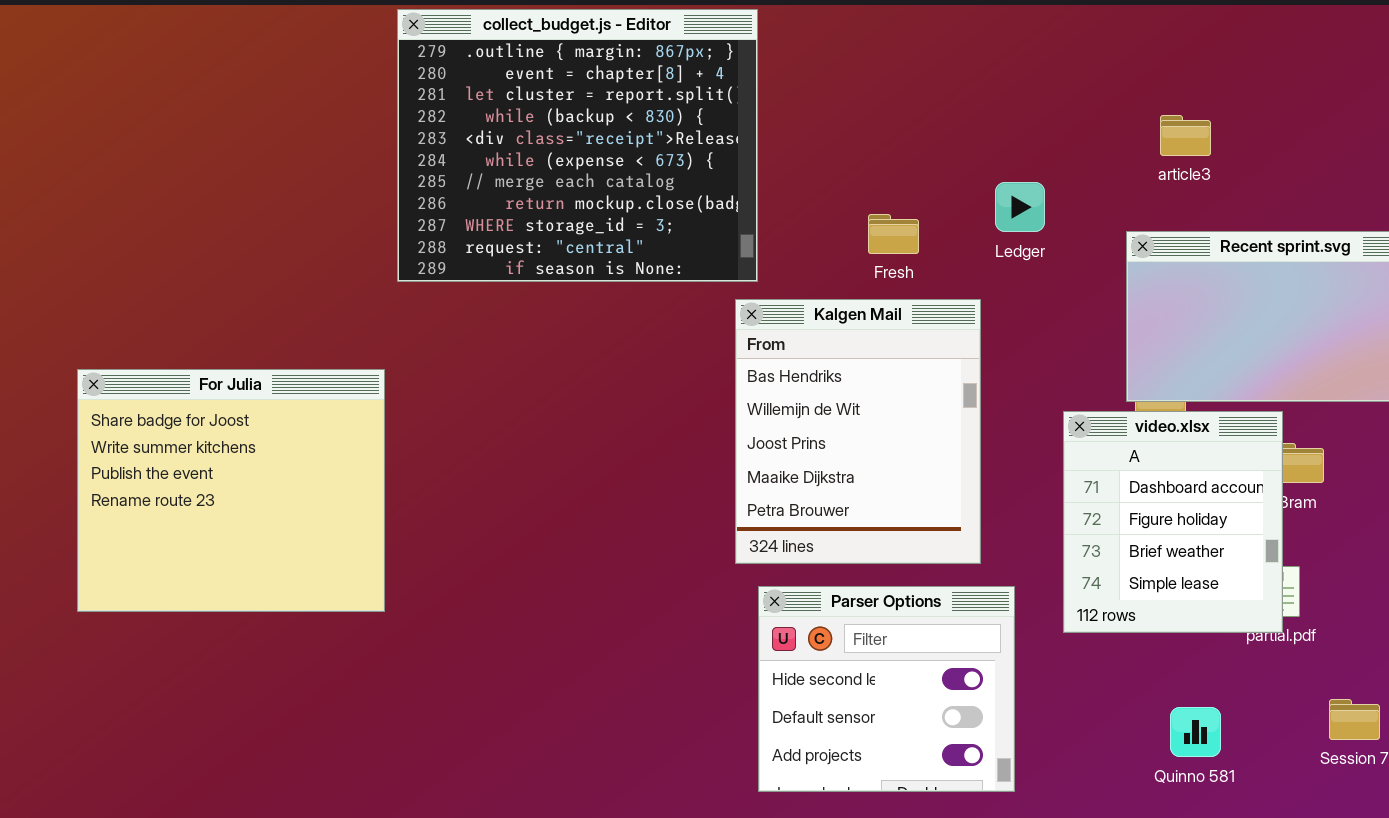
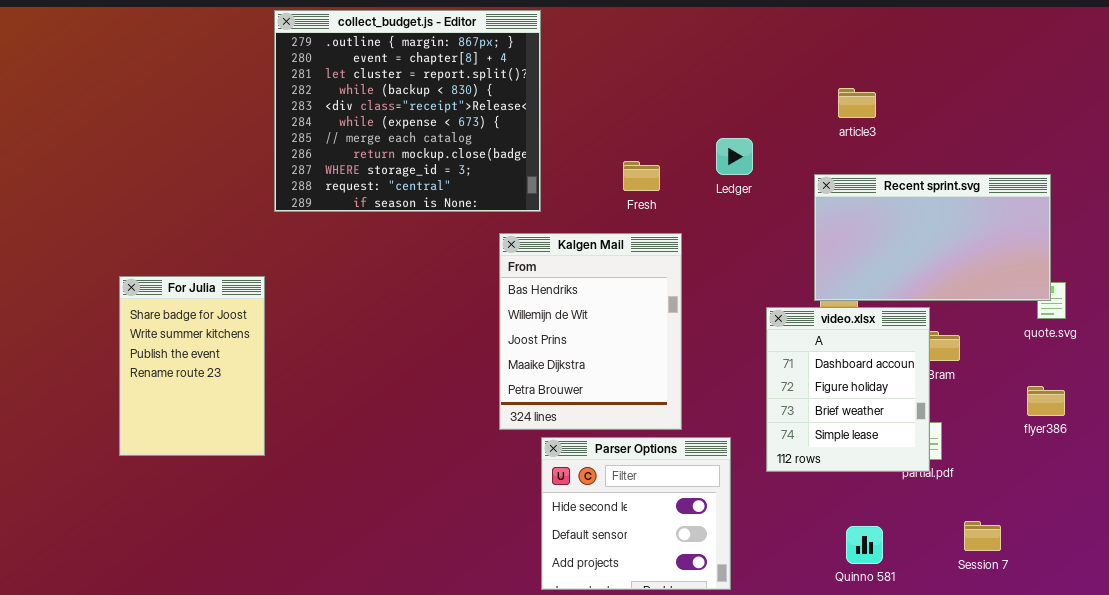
Kalgen Mail: [735,299,981,564] -> [499,233,682,430], moved
For Julia: [77,369,385,612] -> [119,276,265,456], resized

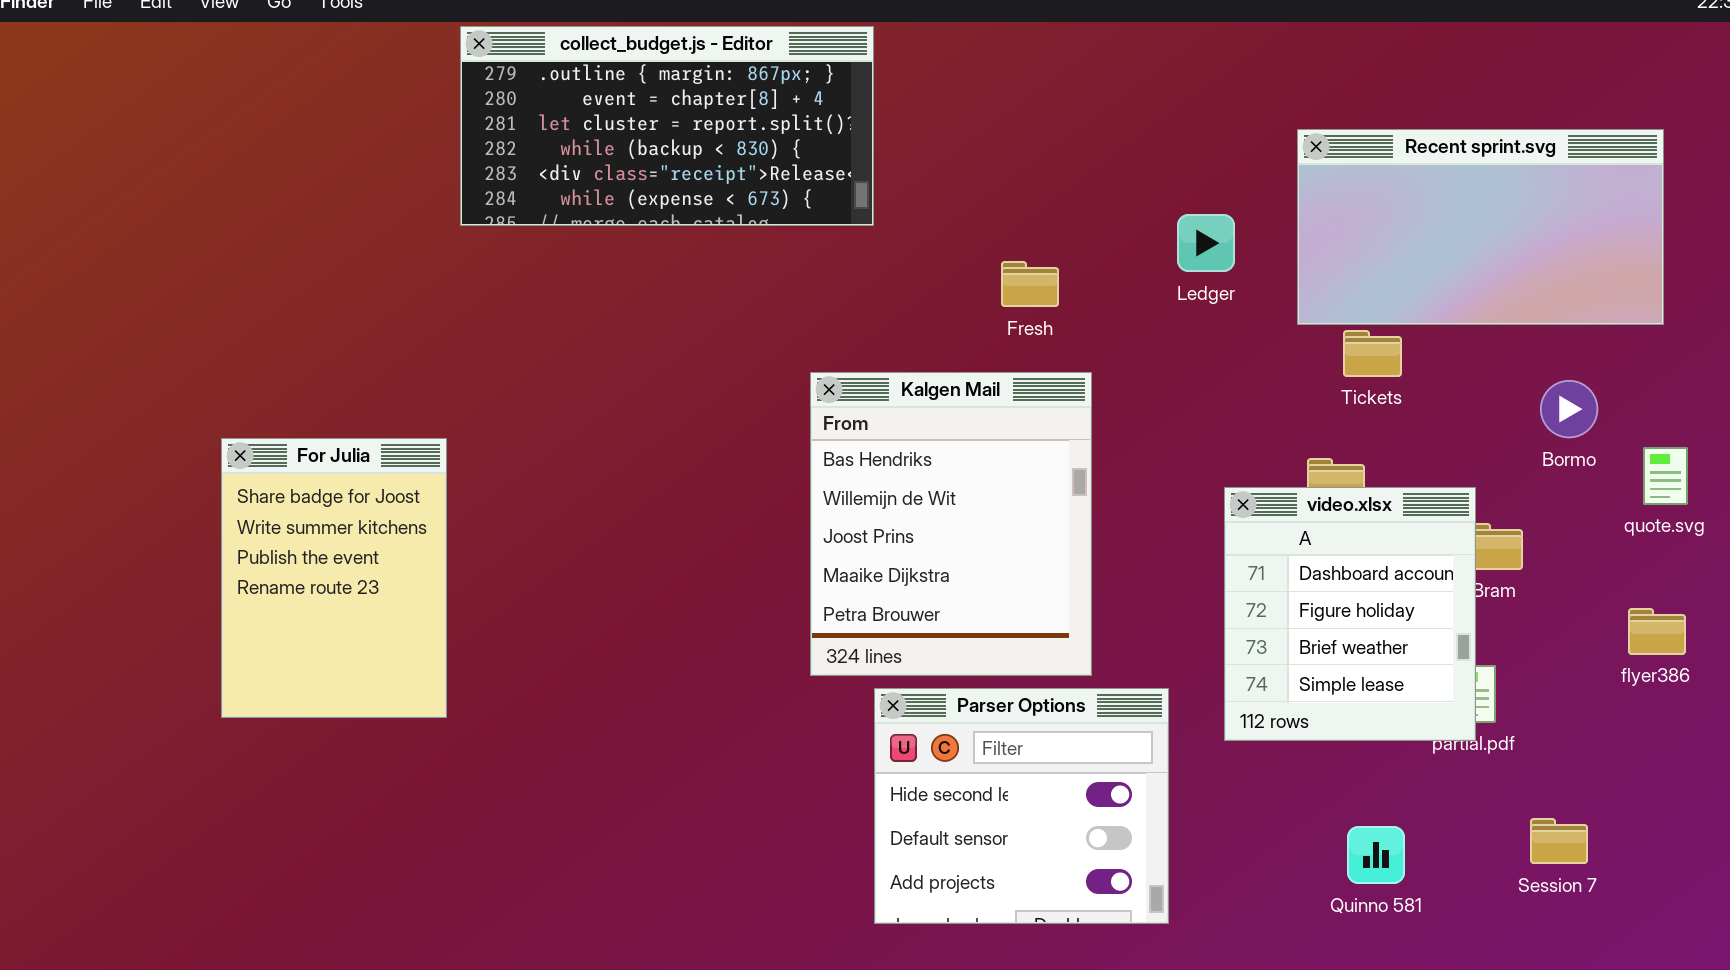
collect_budget.js - Editor: [274,10,541,212] -> [460,26,874,226], resized
Ledger: [716,138,753,175] -> [1177,214,1235,272], moved
Recent sprint.svg: [814,174,1051,301] -> [1297,129,1664,325], moved

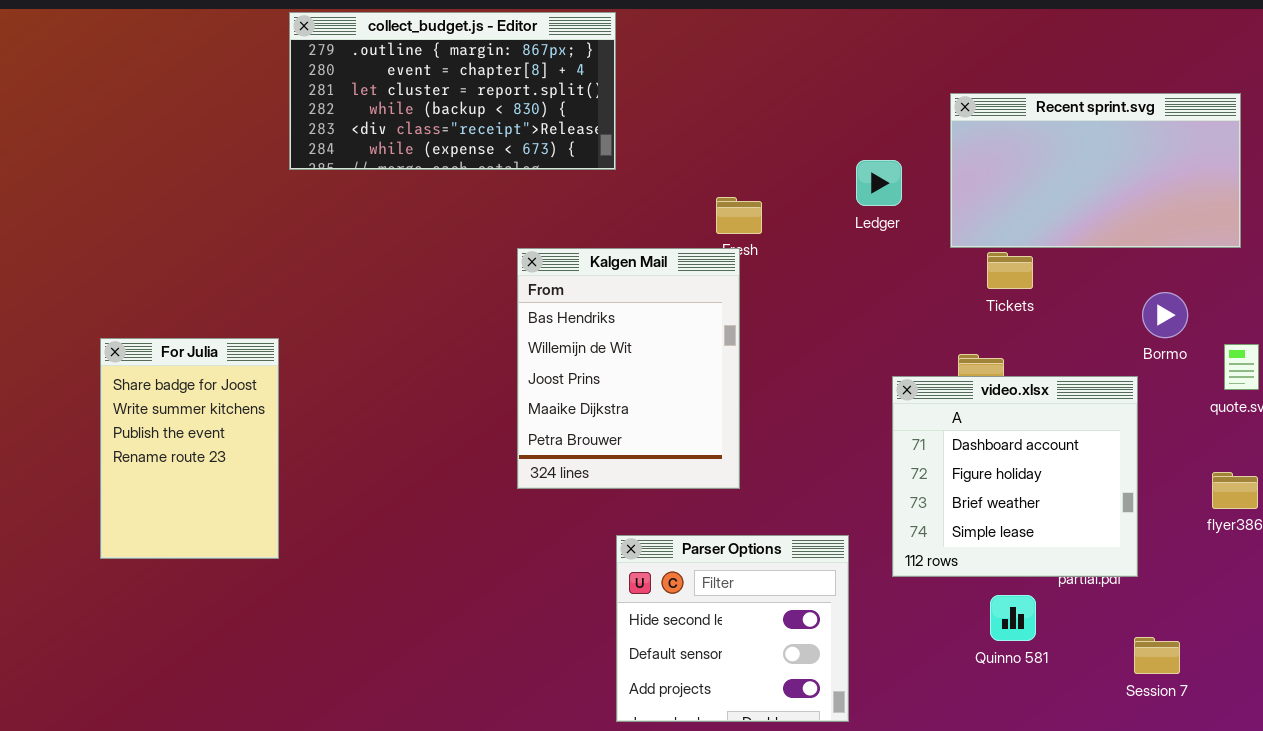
Kalgen Mail: [810,372,1092,676] -> [517,248,740,489], moved
video.xlsx: [1224,487,1476,741] -> [892,376,1138,577], resized
Quinno 581: [1347,826,1405,884] -> [990,595,1036,641], moved

